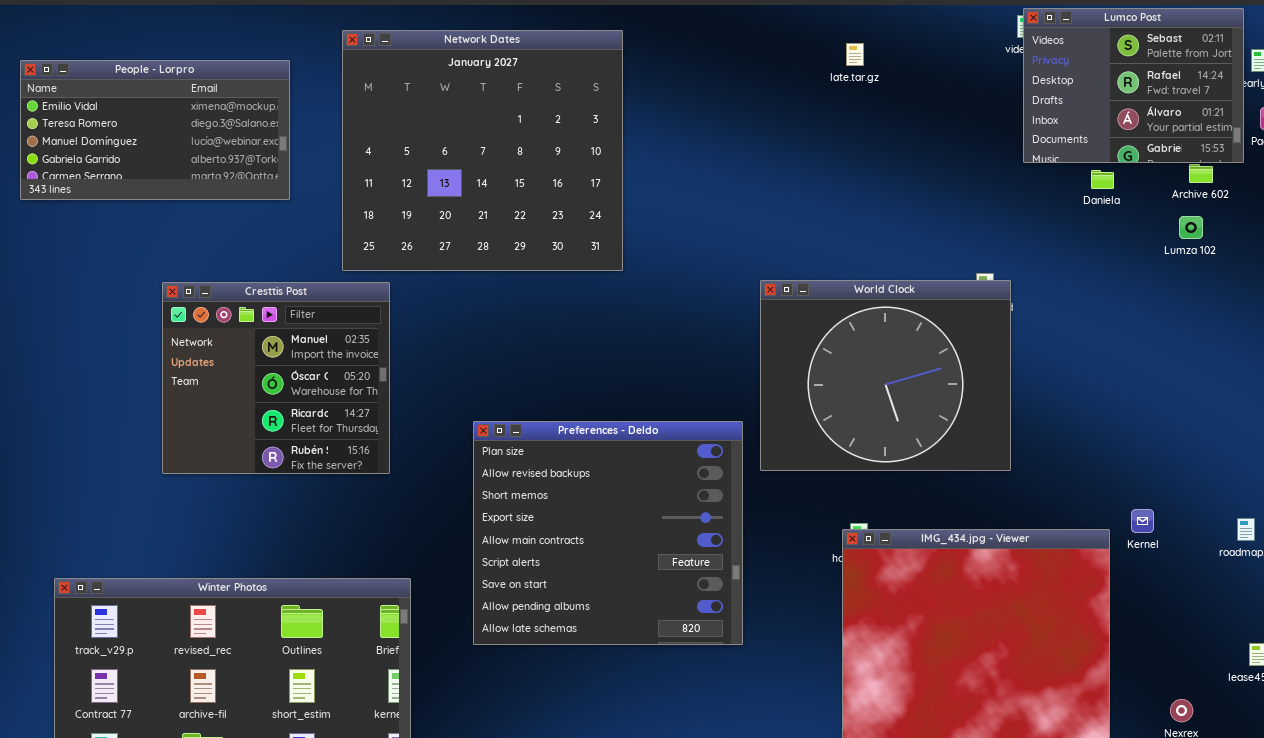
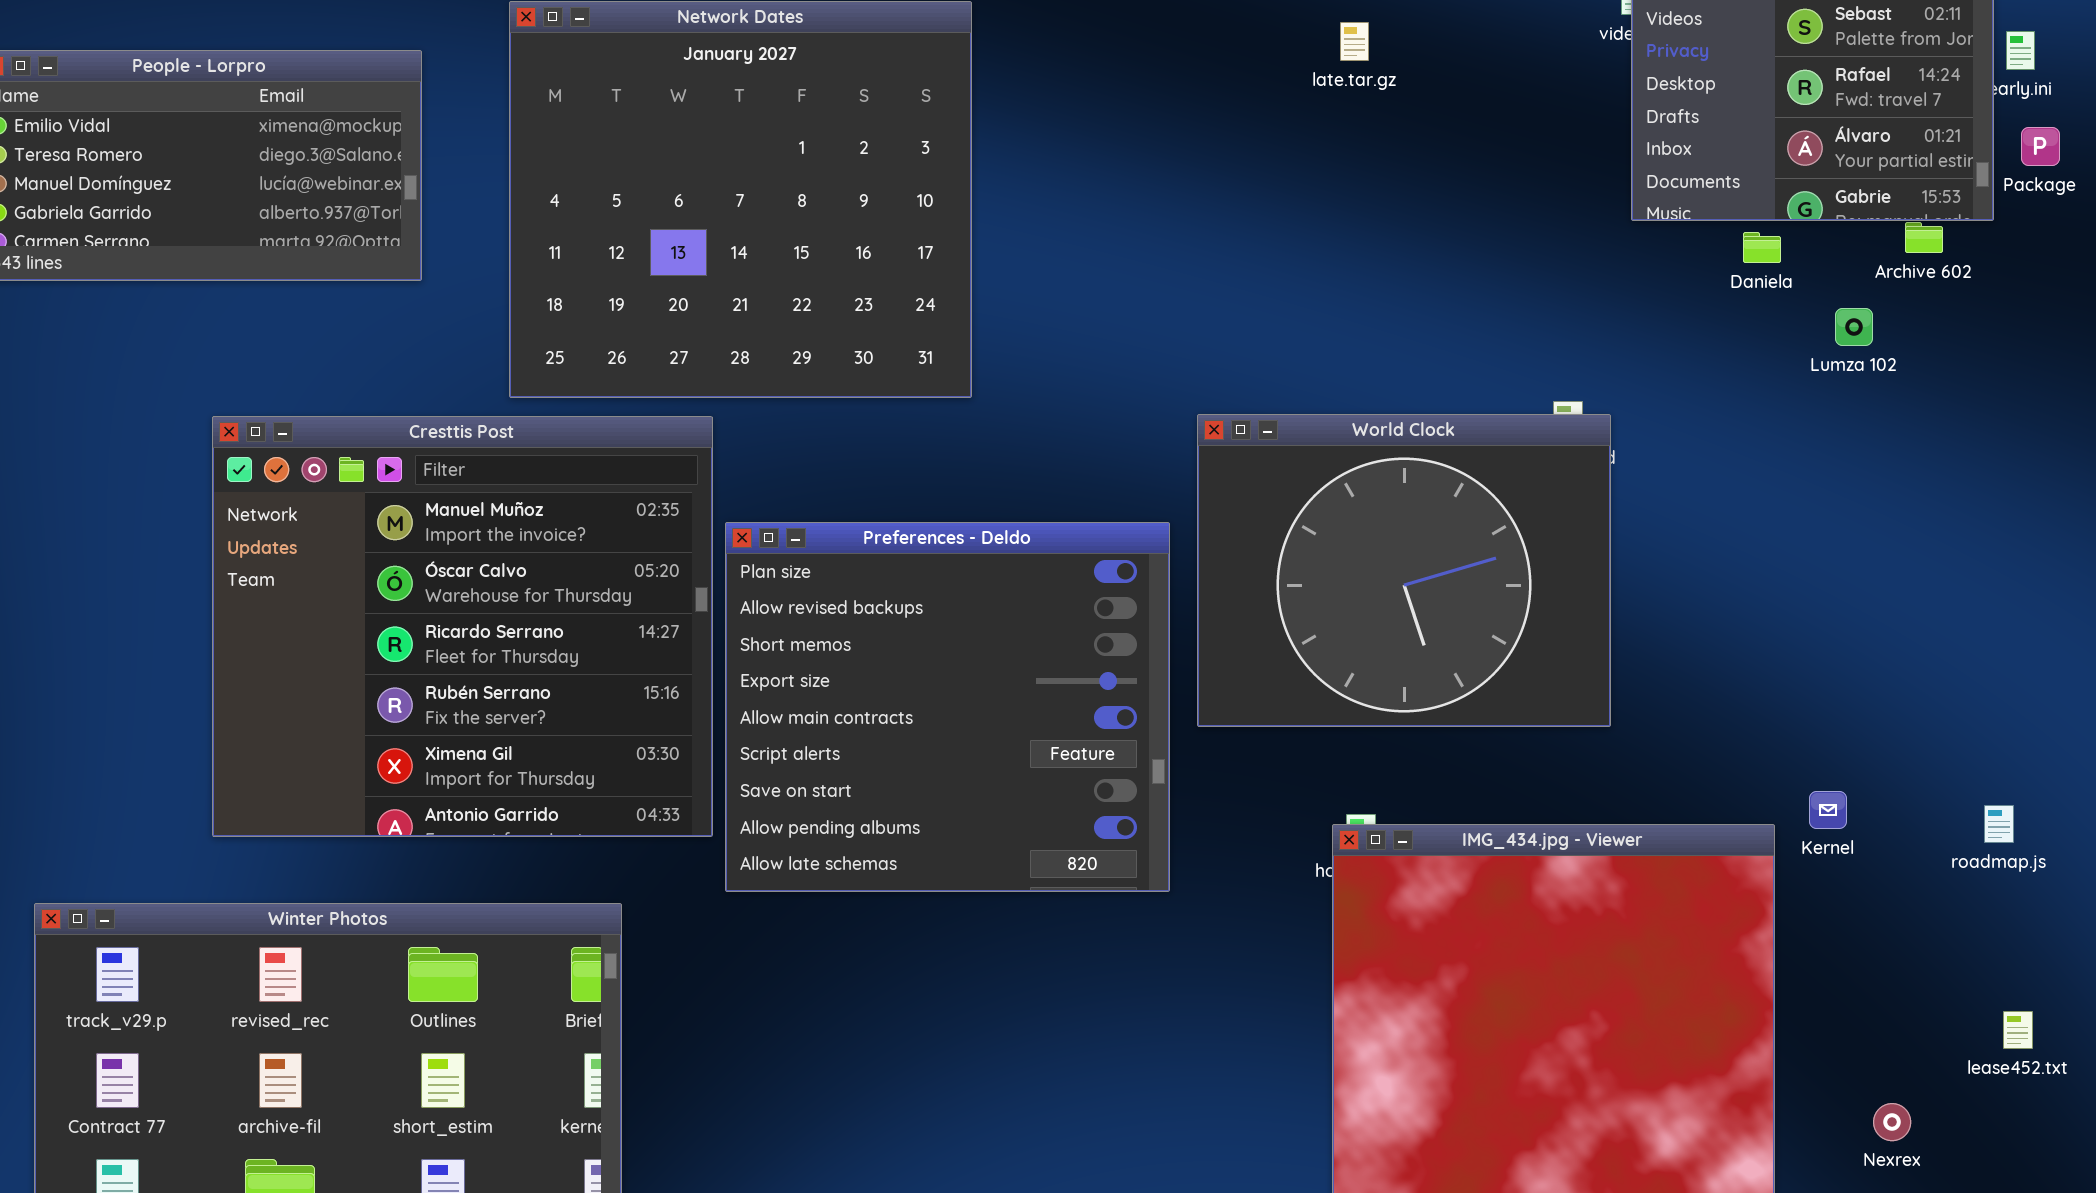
Lumza 102: [1179,216,1203,239] -> [1835,308,1873,346], moved
Cresttis Post: [162,282,390,474] -> [212,416,713,837], resized
Preferences - Deldo: [473,421,743,645] -> [725,522,1170,892], moved

